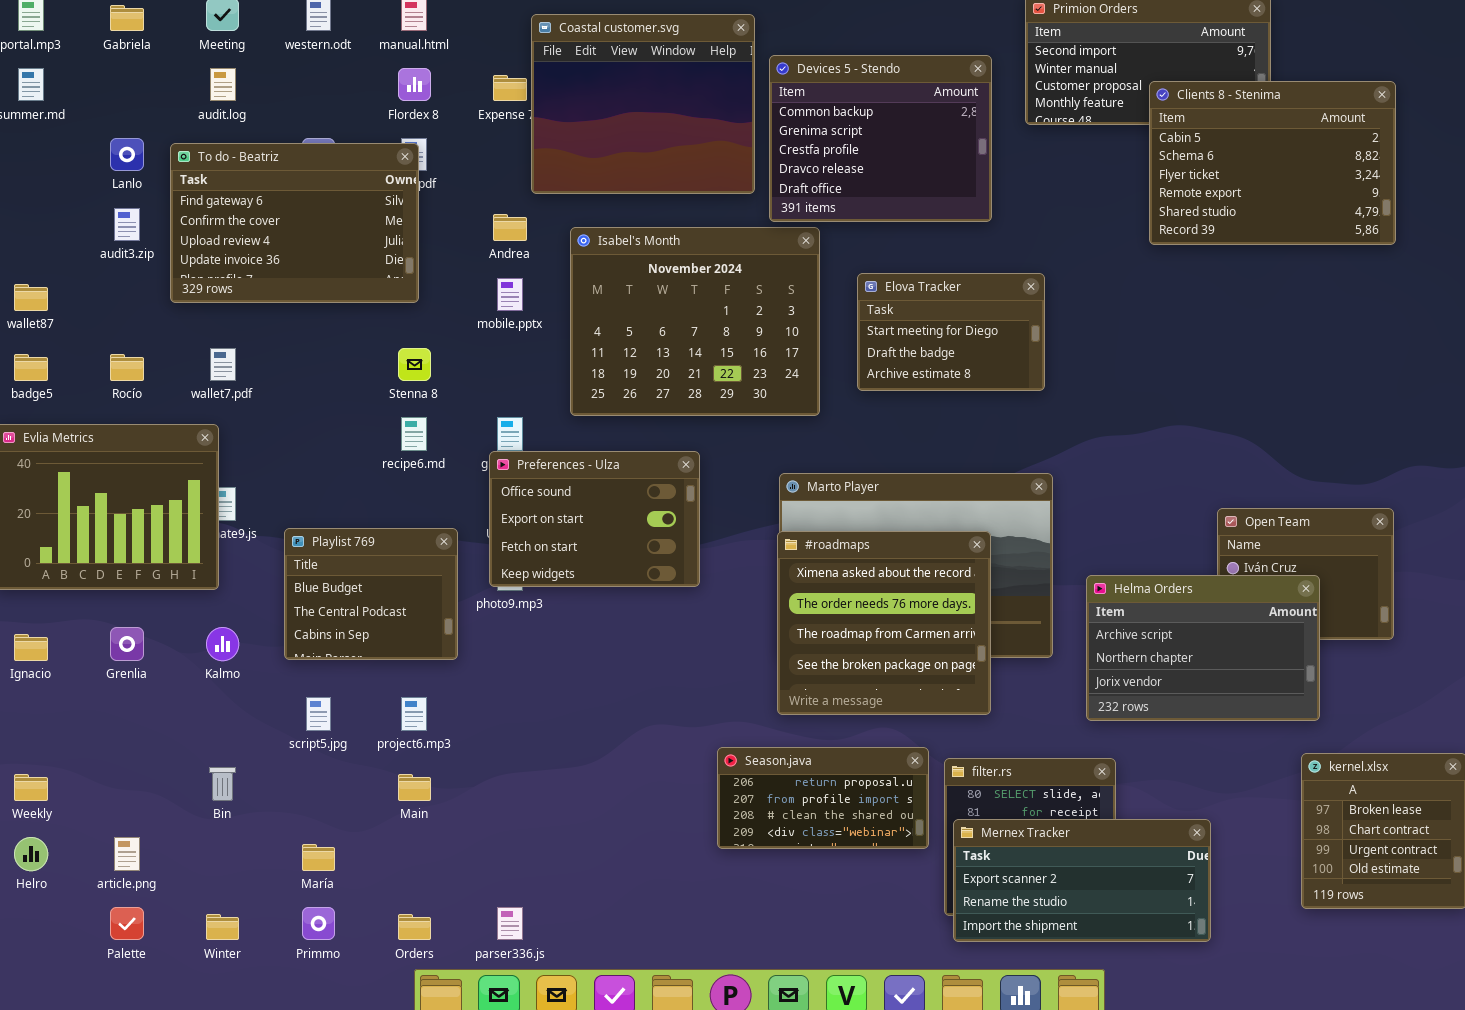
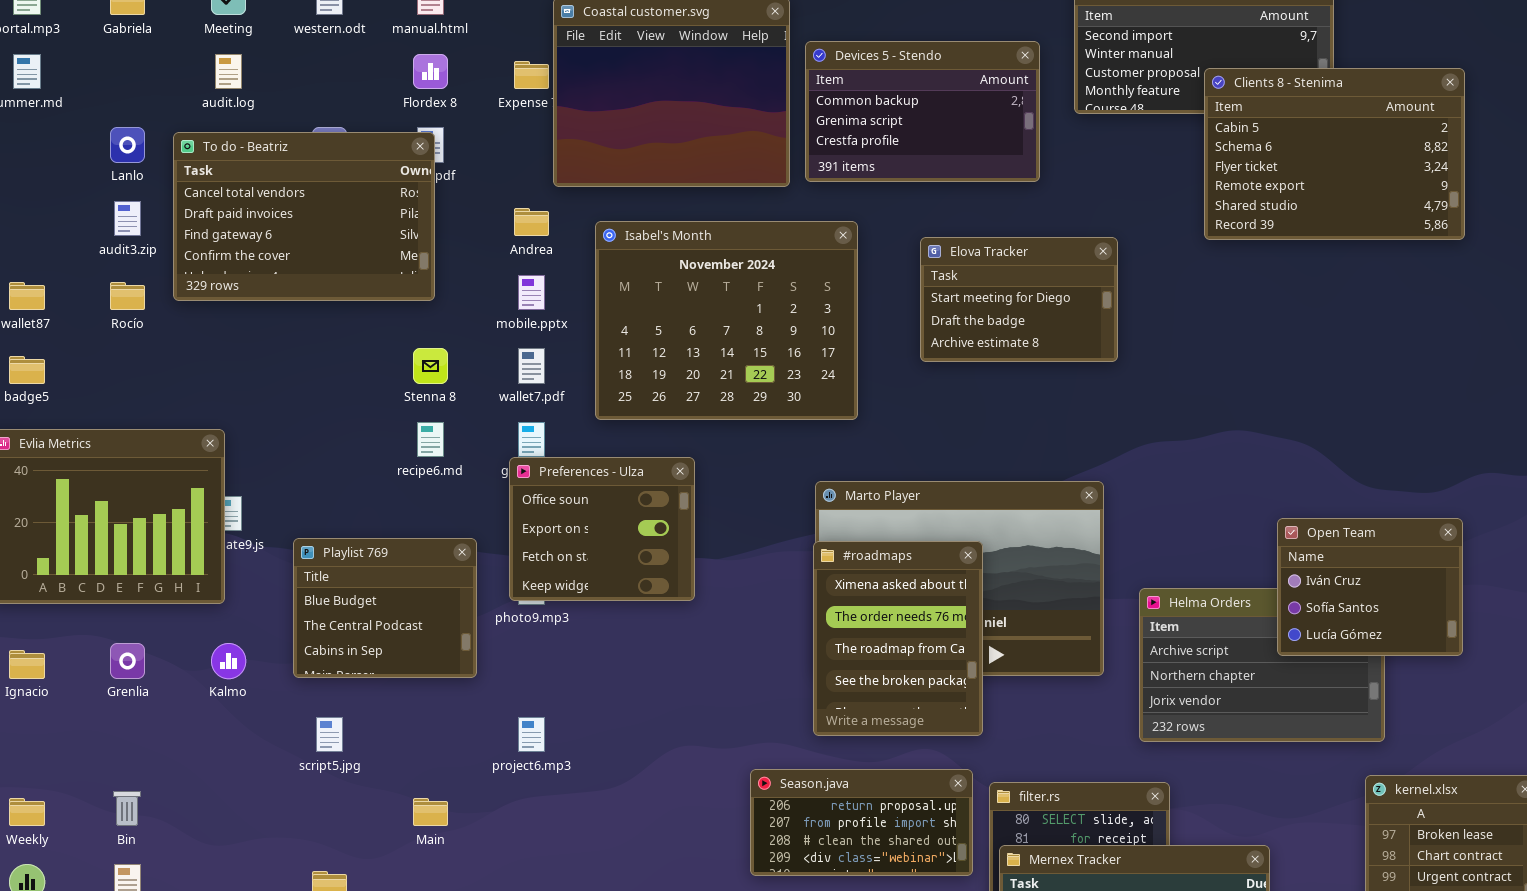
Devices 5 - Stendo: [769,55,992,222] -> [805,41,1040,182], resized
To do - Beatriz: [170,143,419,303] -> [173,132,435,301], scrolled up 2 rows
Elova Tracker: [857,273,1045,391] -> [920,237,1118,362], moved
wallet7.pdf: [210,348,236,381] -> [518,348,545,384], moved
Rocío: [110,354,144,381] -> [110,282,145,310], moved
Preferences - Ulza: [489,451,700,587] -> [509,457,695,601], resized
Open Team: [1217,508,1394,640] -> [1277,518,1463,656], raised
#roadmaps: [777,531,991,715] -> [813,541,983,736], resized
project6.mp3: [401,697,427,731] -> [518,717,545,752], moved
Bin: [209,767,236,801] -> [113,791,141,826], moved

